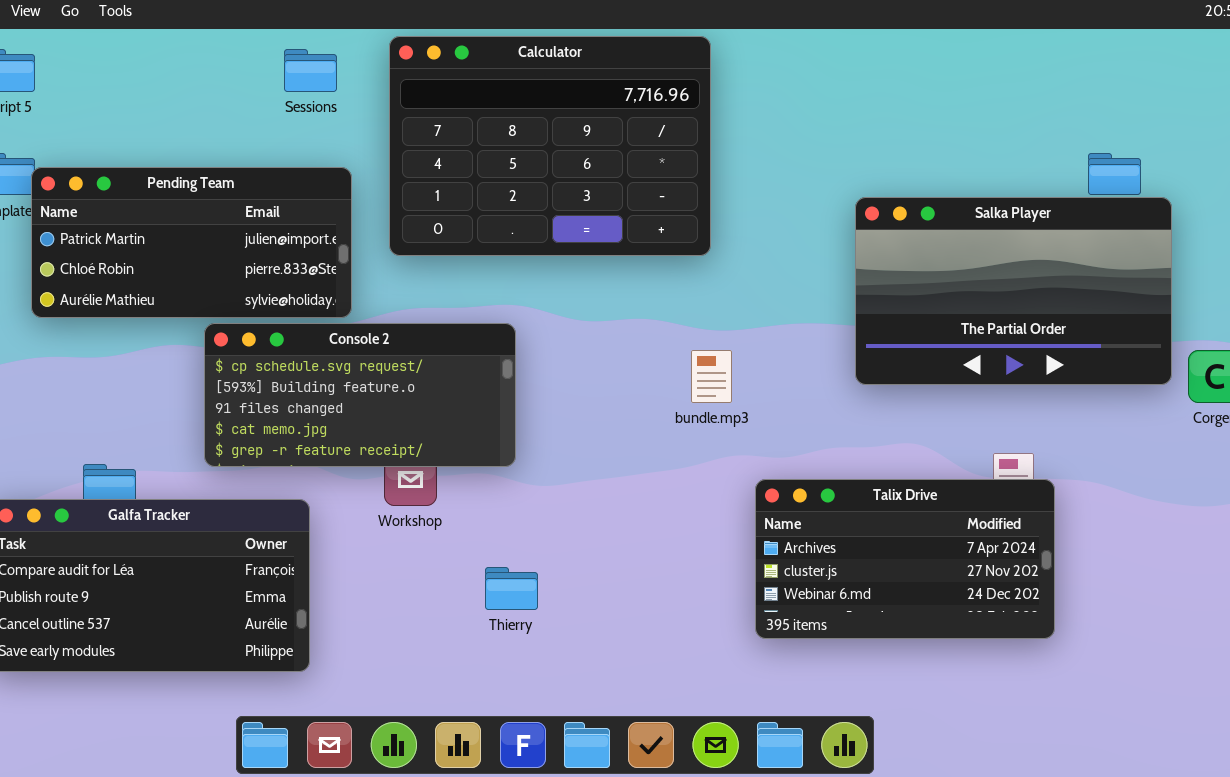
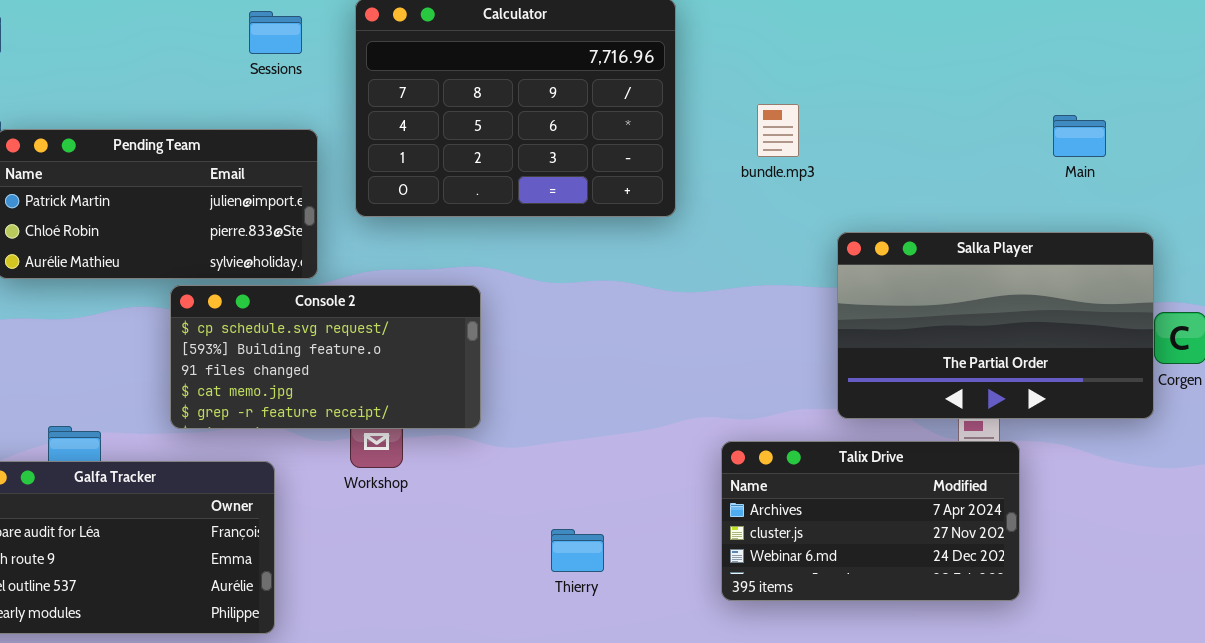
Salka Player: [855,197,1172,385] -> [837,232,1154,419], moved
bundle.mp3: [691,350,732,403] -> [757,104,799,157], moved
Thierry: [485,567,538,610] -> [551,529,604,572], moved

